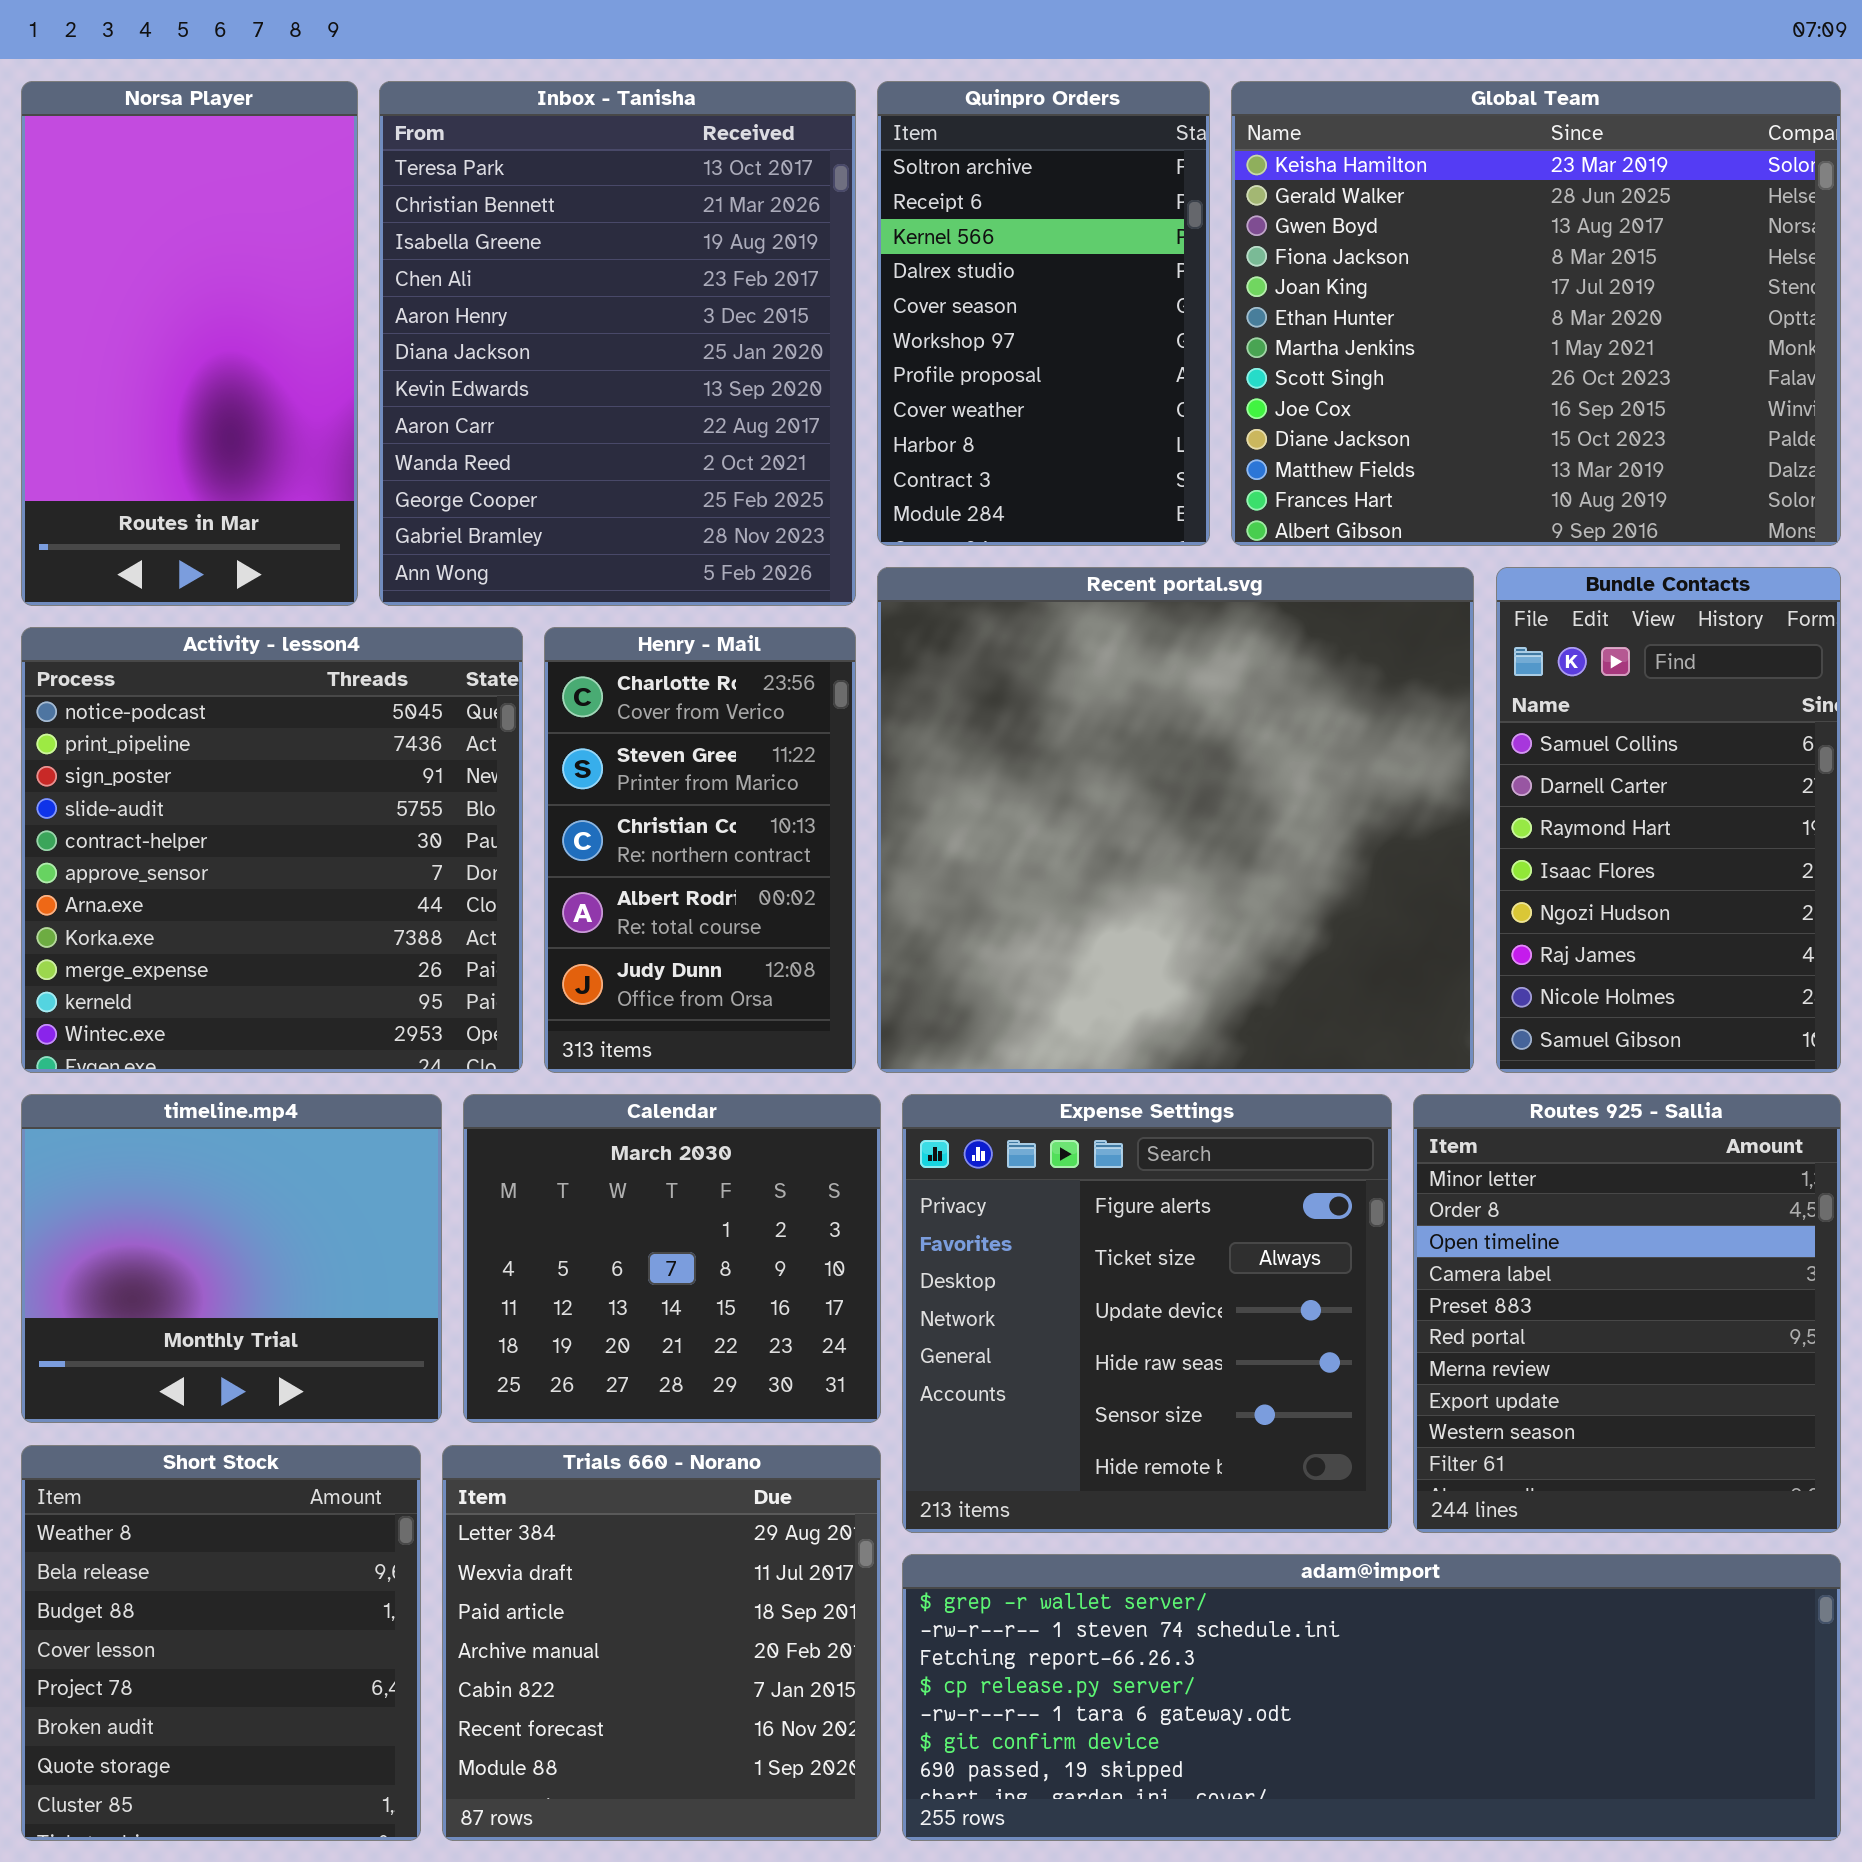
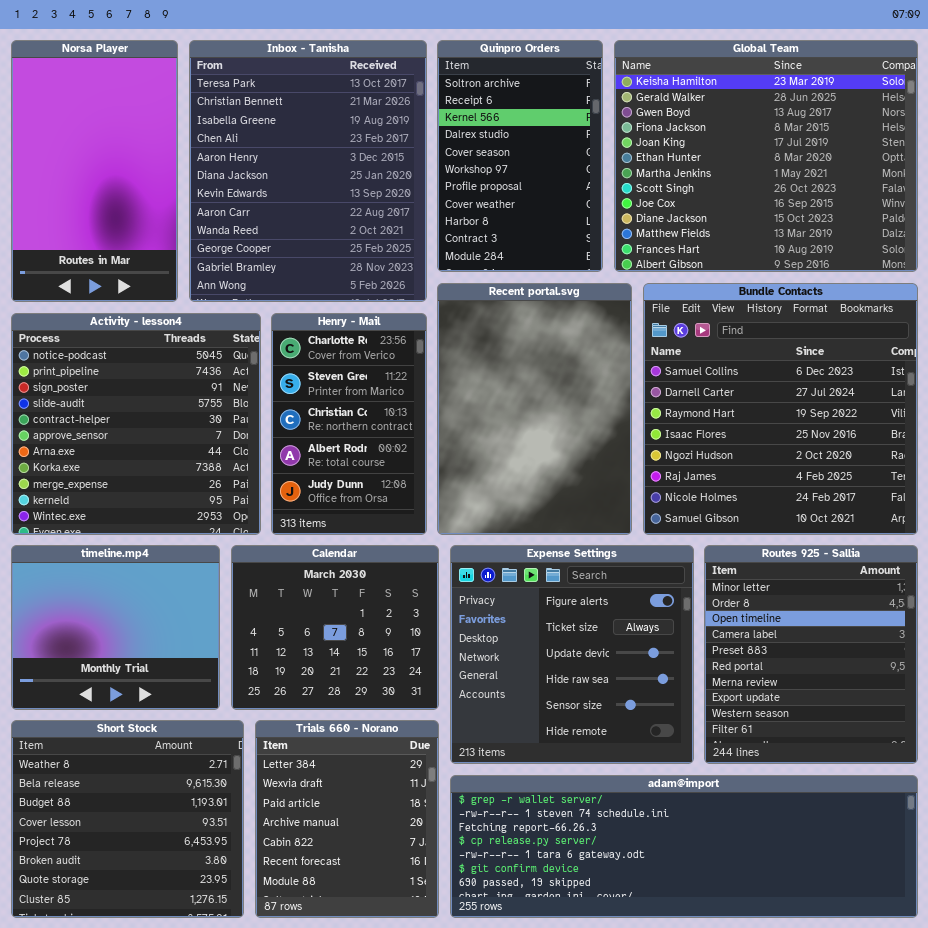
Recent portal.svg: [877,567,1474,1073] -> [437,283,632,535], resized
Bundle Contacts: [1496,567,1841,1073] -> [643,283,918,535], resized
Short Stock: [21,1445,421,1841] -> [11,720,244,918], resized
Trials 660 - Norano: [442,1445,881,1841] -> [255,720,439,918], resized

